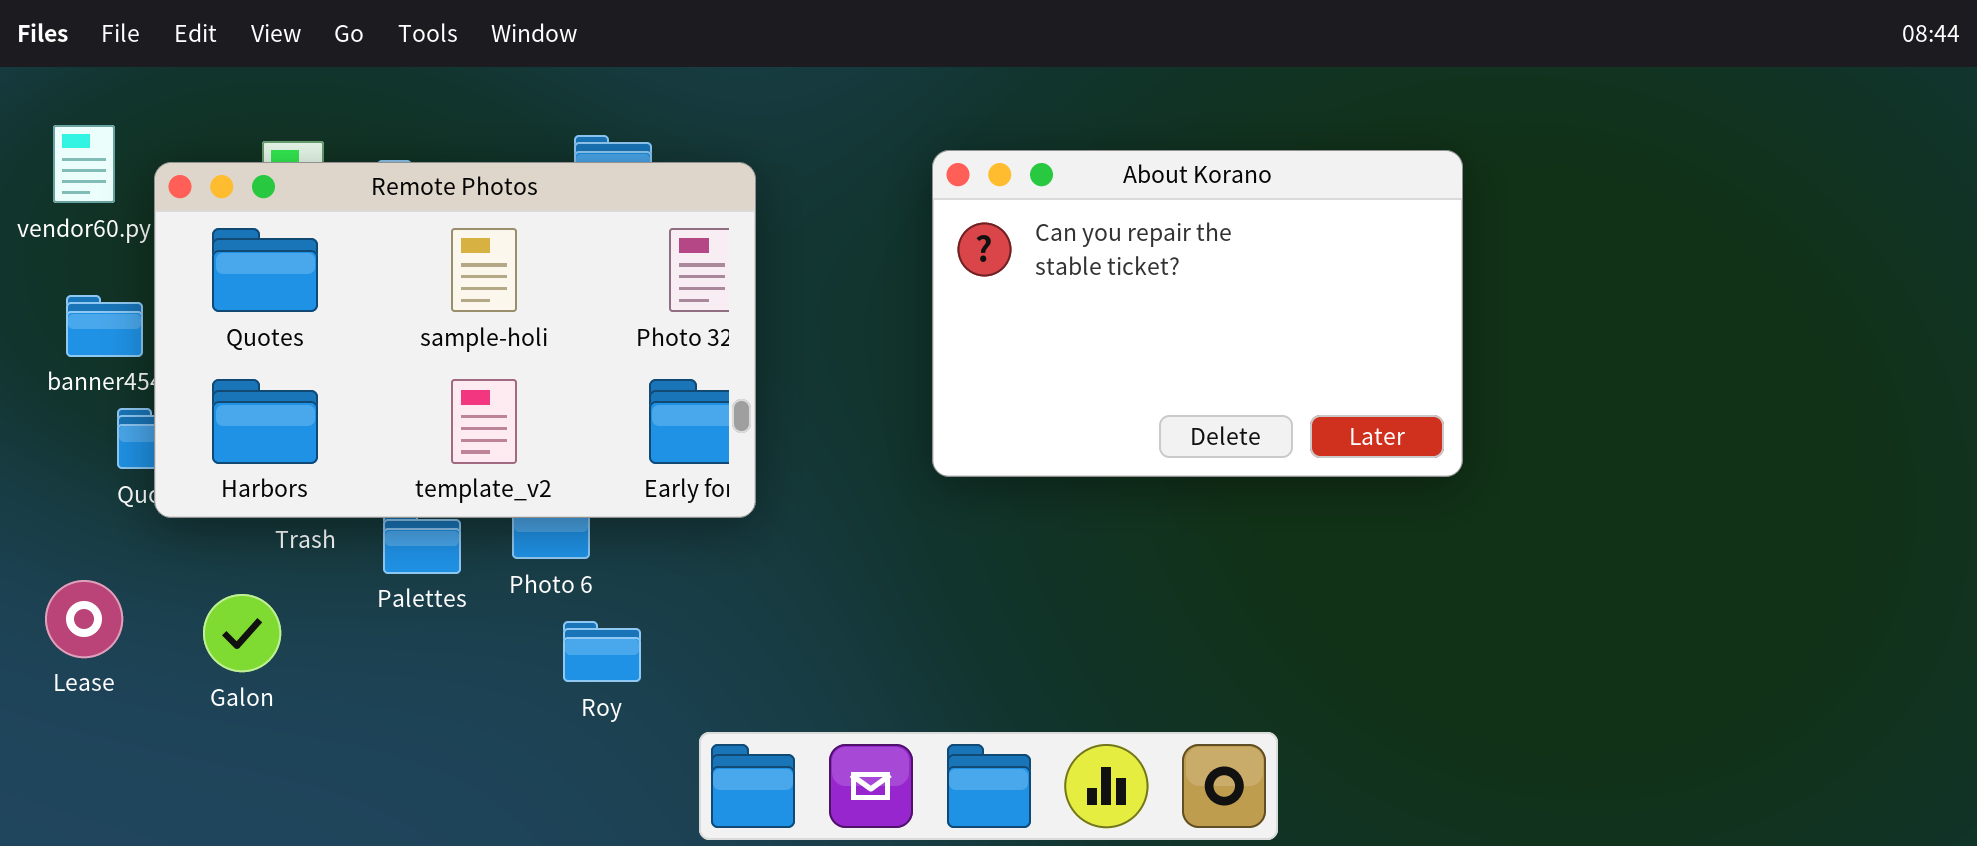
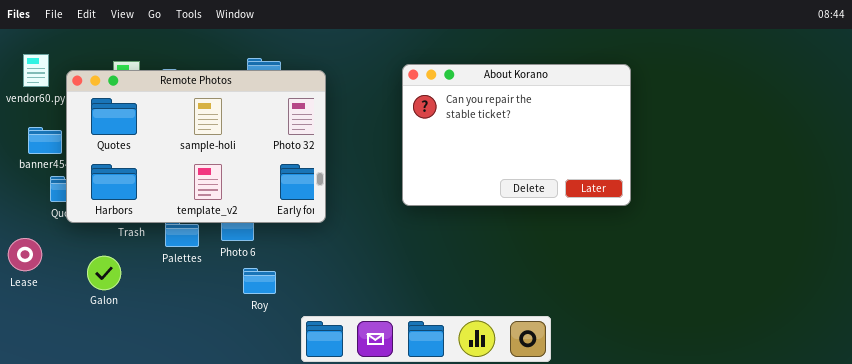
Lease: [45,580,123,658] -> [8,238,42,271], moved

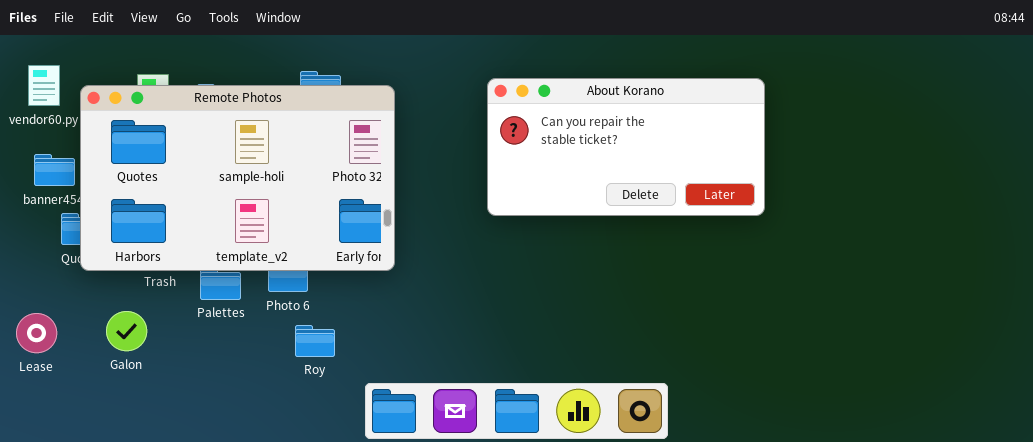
About Korano: [402,64,631,206] -> [487,78,765,216], resized
Lease: [8,238,42,271] -> [16,313,57,353], moved

